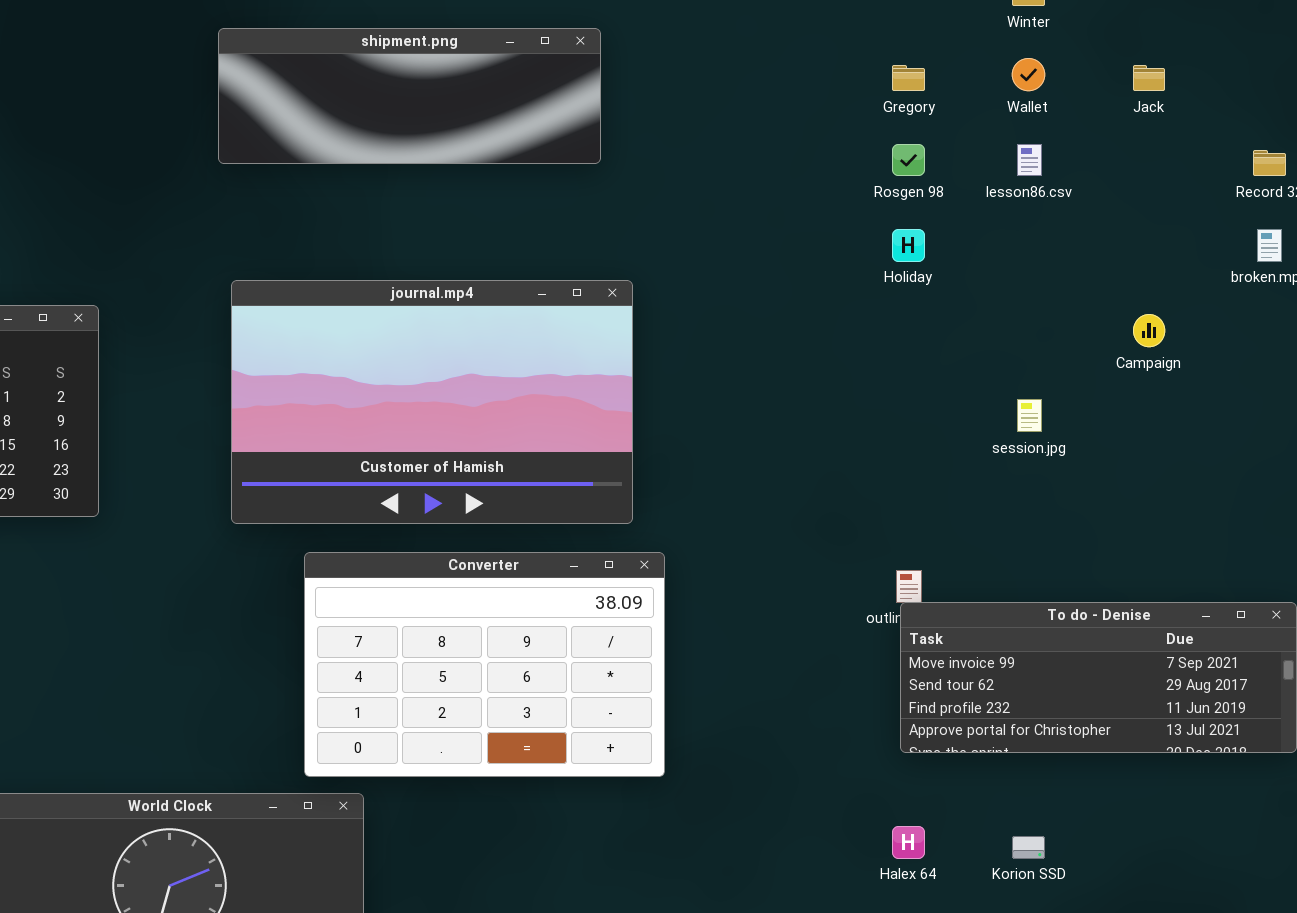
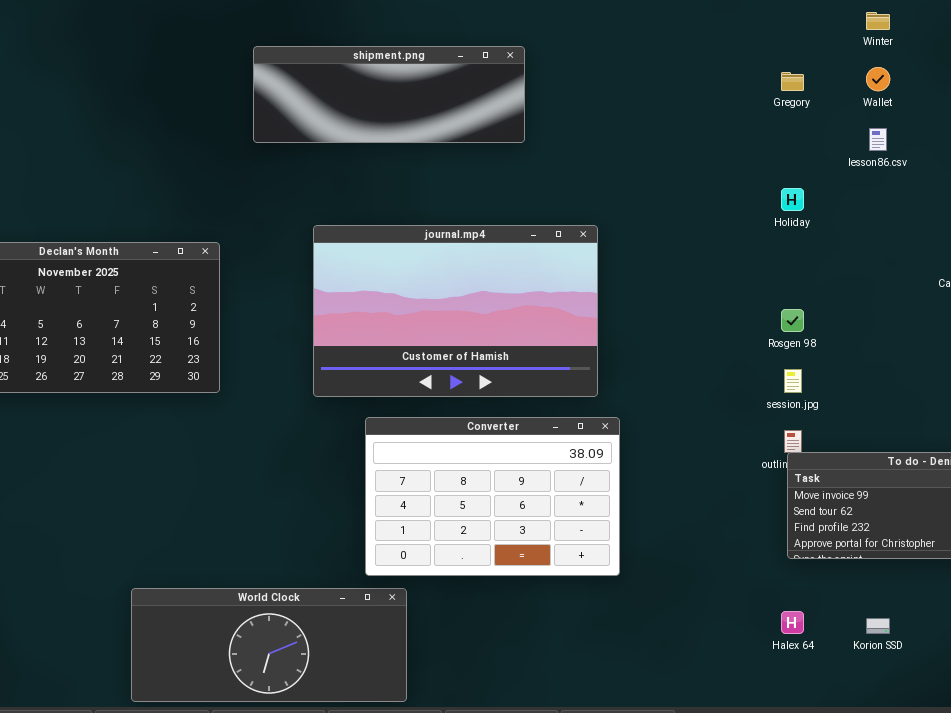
shipment.png: [218,28,601,164] -> [253,46,525,143], moved
Rosgen 98: [892,144,925,176] -> [781,309,804,332], moved
session.jpg: [1017,399,1042,432] -> [784,369,802,393], moved

